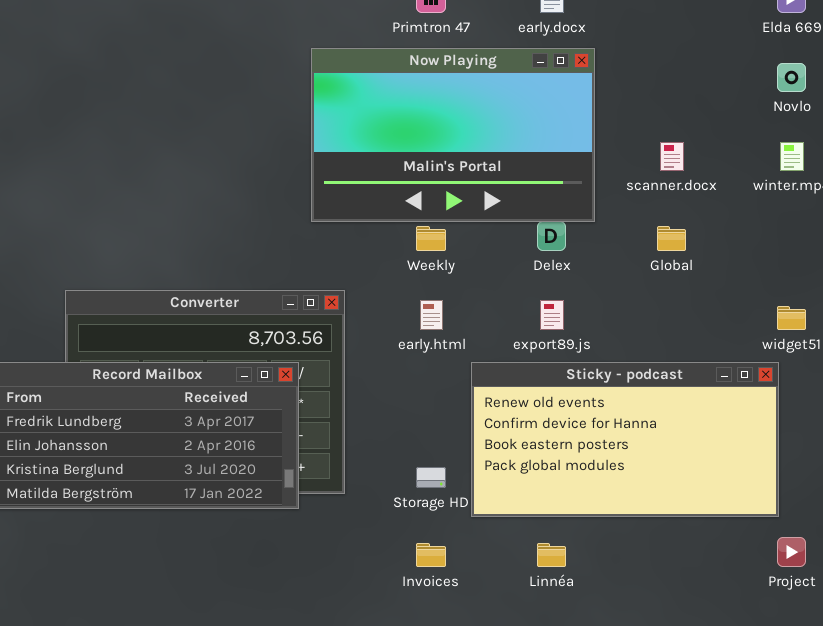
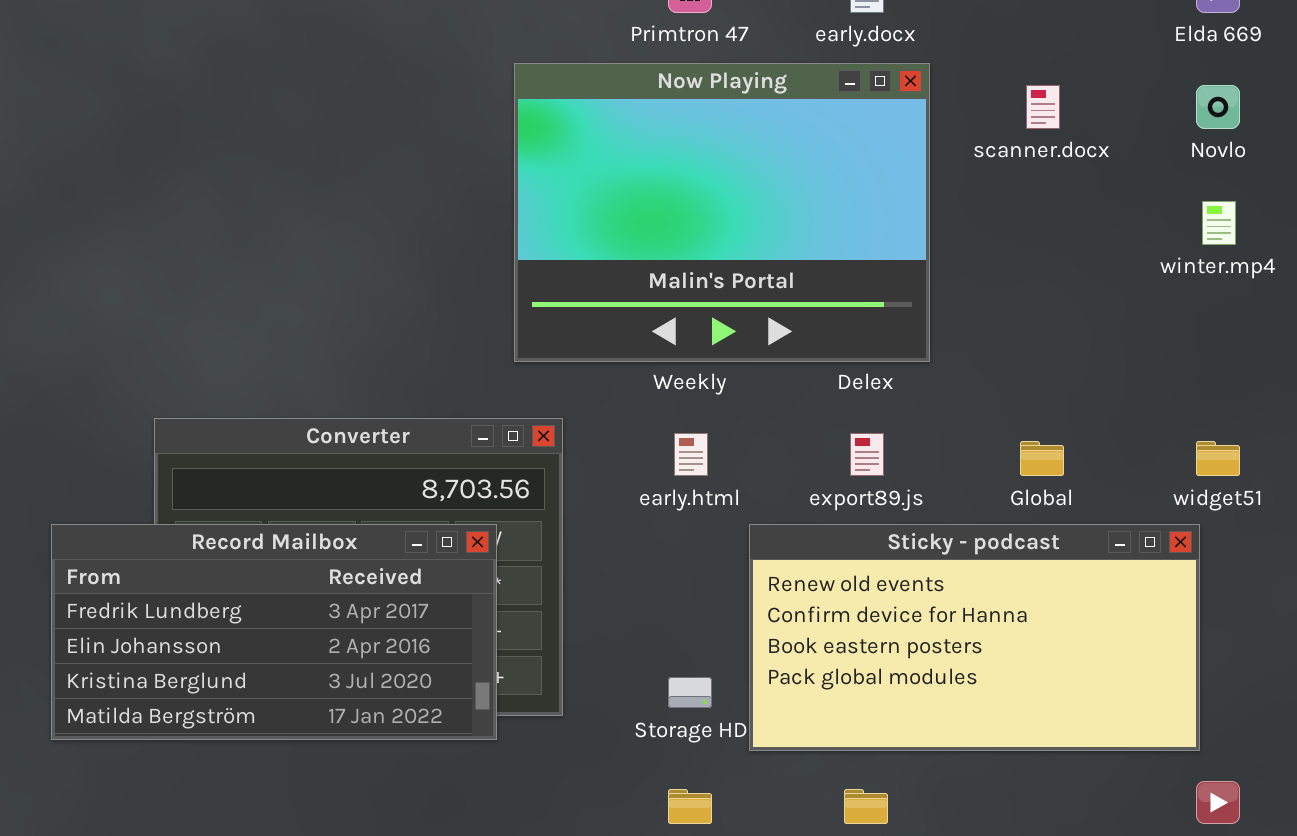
Now Playing: [311,48,595,222] -> [514,63,930,362], resized
scanner.docx: [660,142,684,171] -> [1026,85,1060,129], moved
Global: [657,226,686,251] -> [1020,441,1064,476], moved

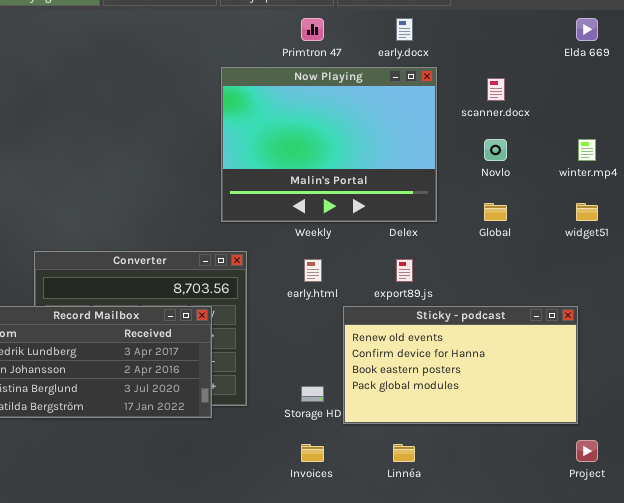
Novlo: [1196,85,1240,129] -> [484,139,507,161], moved
Global: [1020,441,1064,476] -> [484,203,507,221], moved
widget51: [1196,441,1240,476] -> [576,203,598,221], moved

